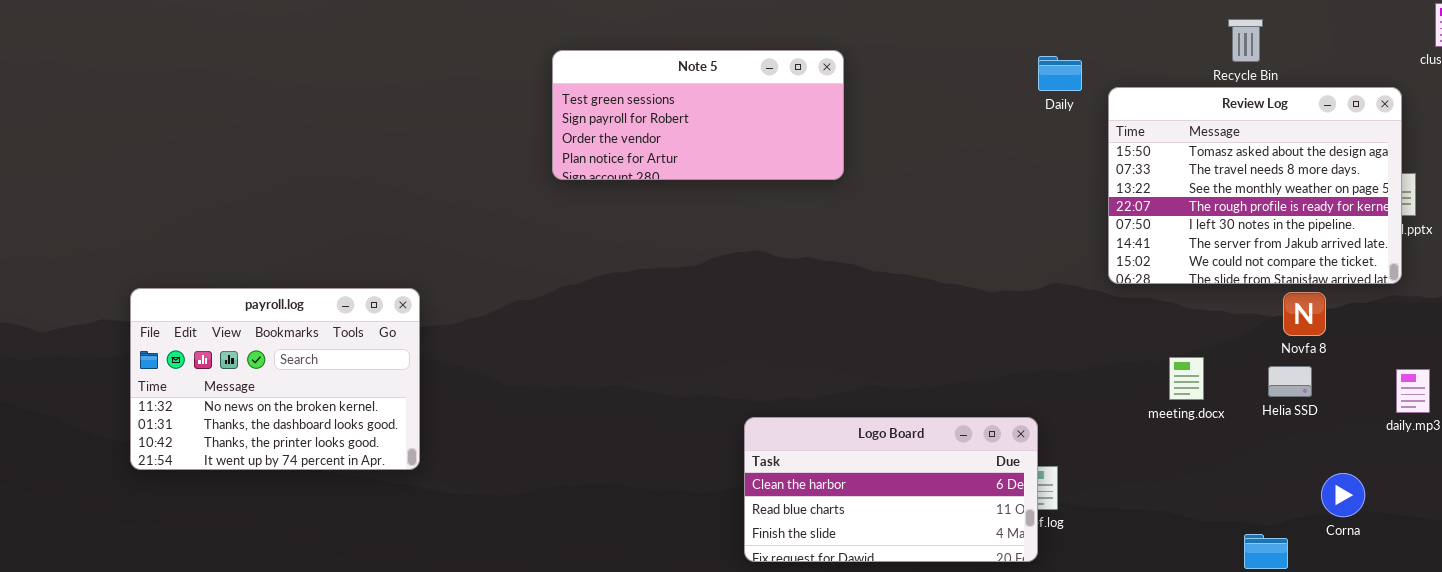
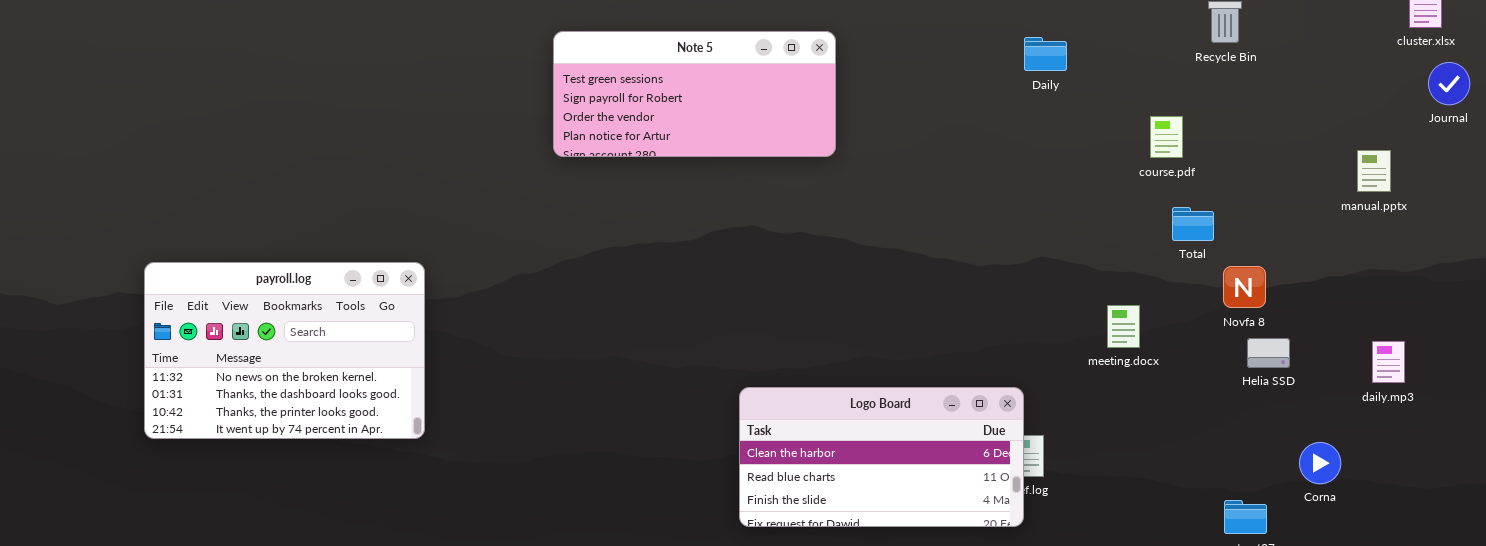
Review Log: [1108,87,1402,284] -> none, closed
Novfa 8: [1283,292,1326,336] -> [1223,266,1266,308], moved
meeting.docx: [1169,357,1204,400] -> [1107,305,1140,348], moved

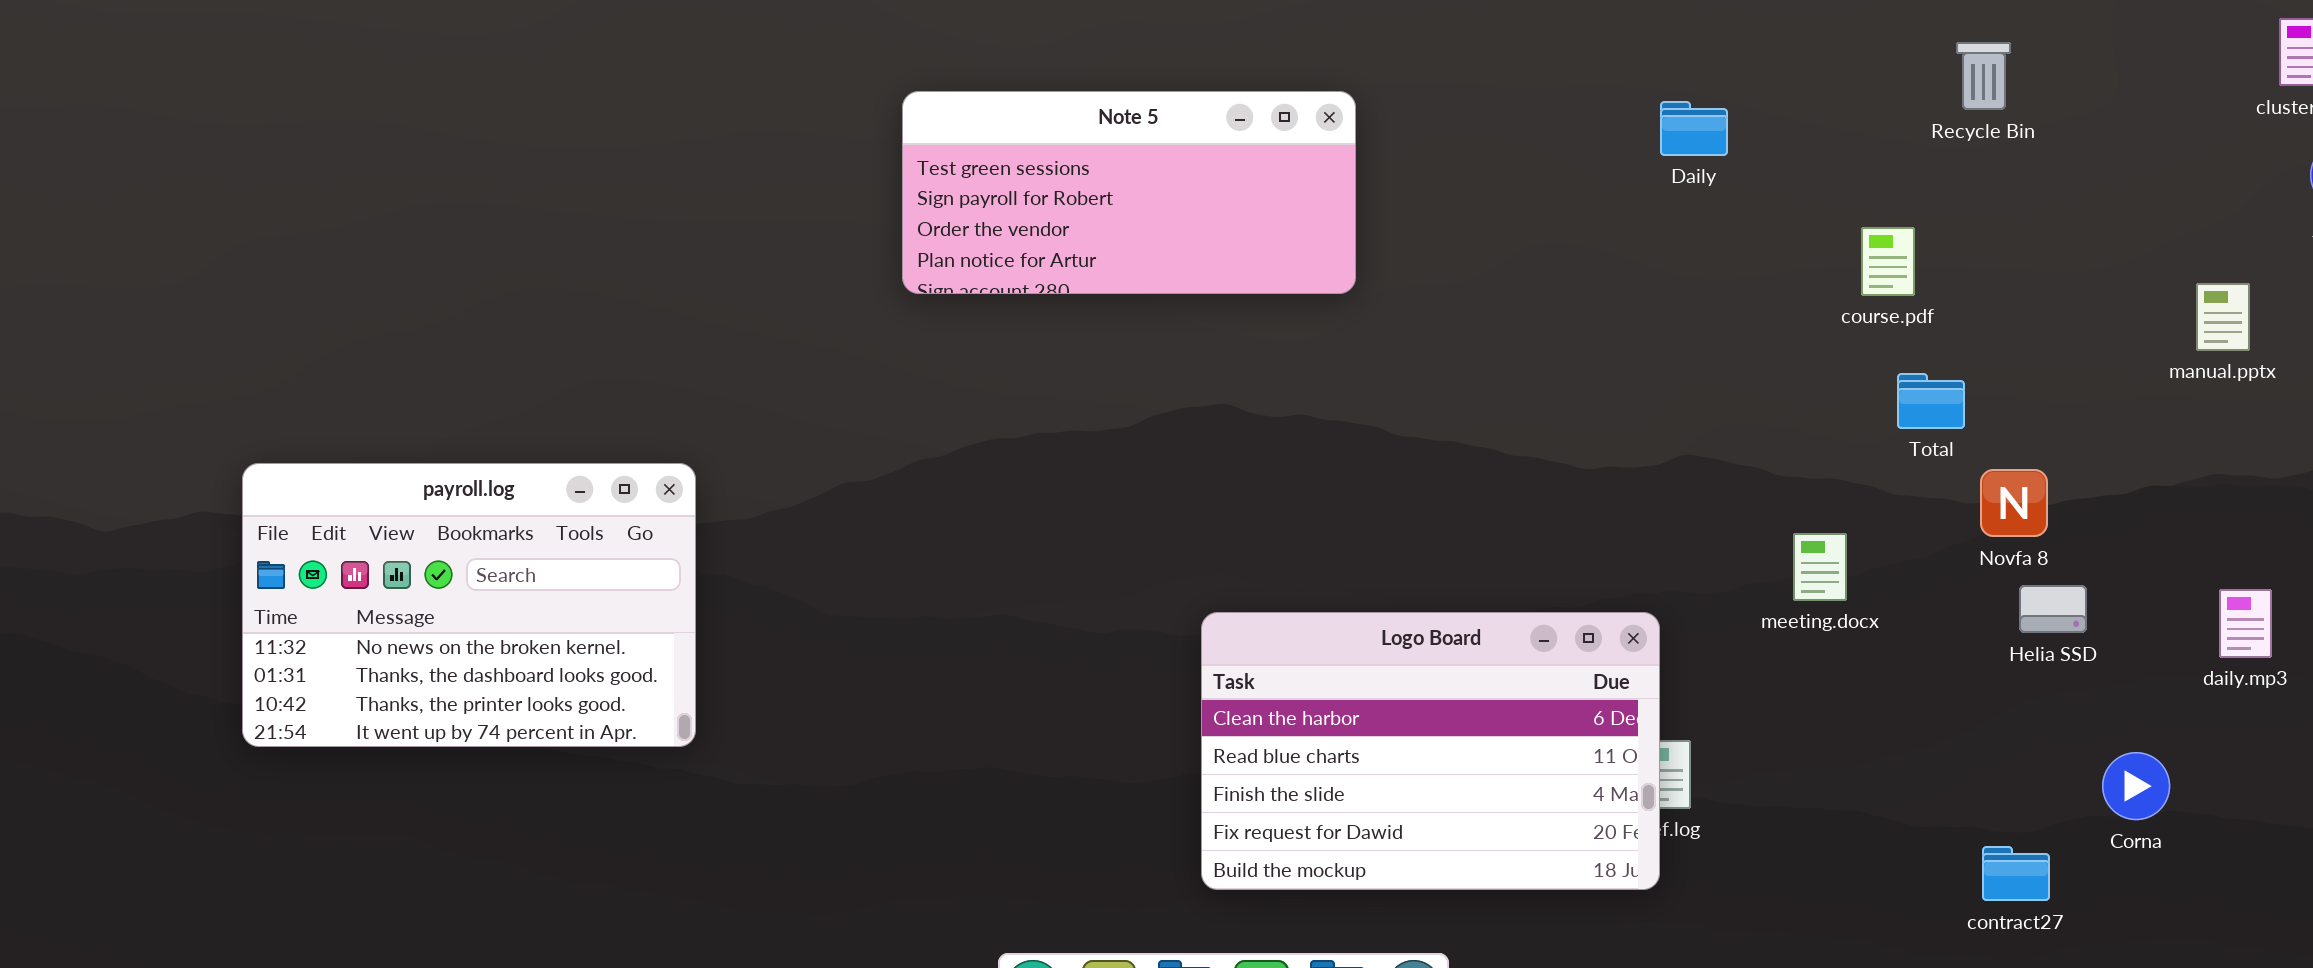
Logo Board: [739,387,1024,527] -> [1201,612,1660,890], resized

